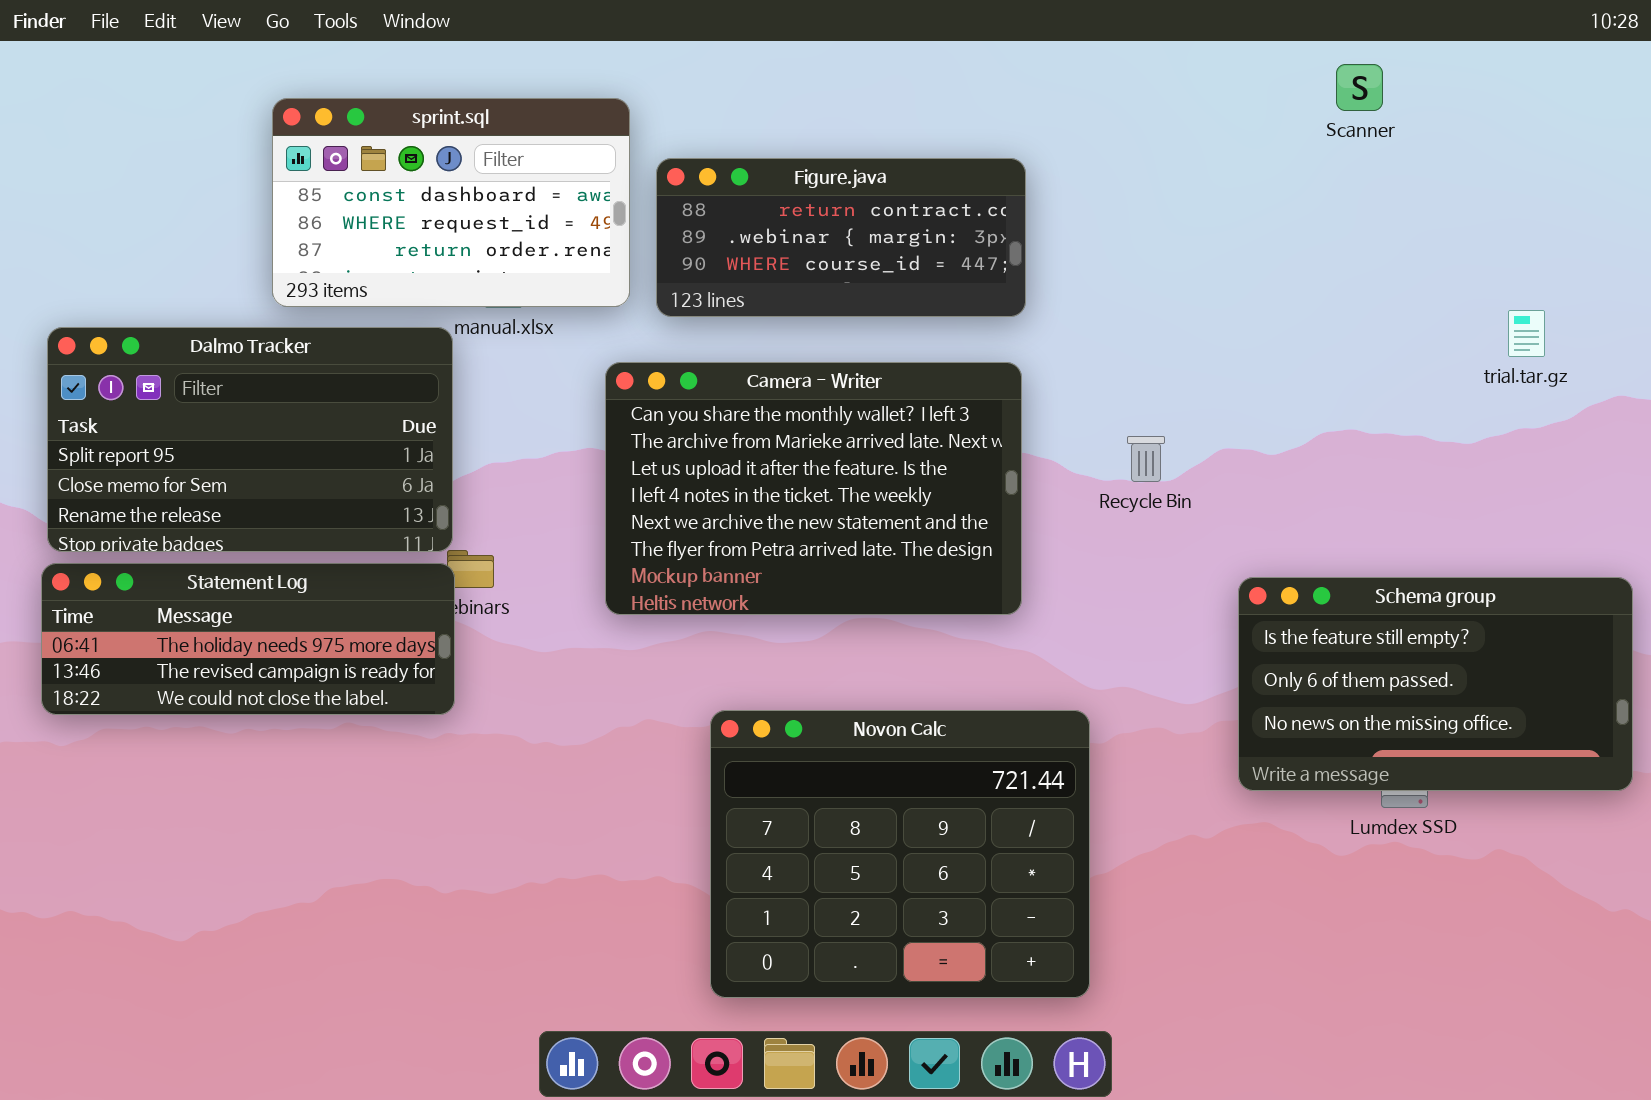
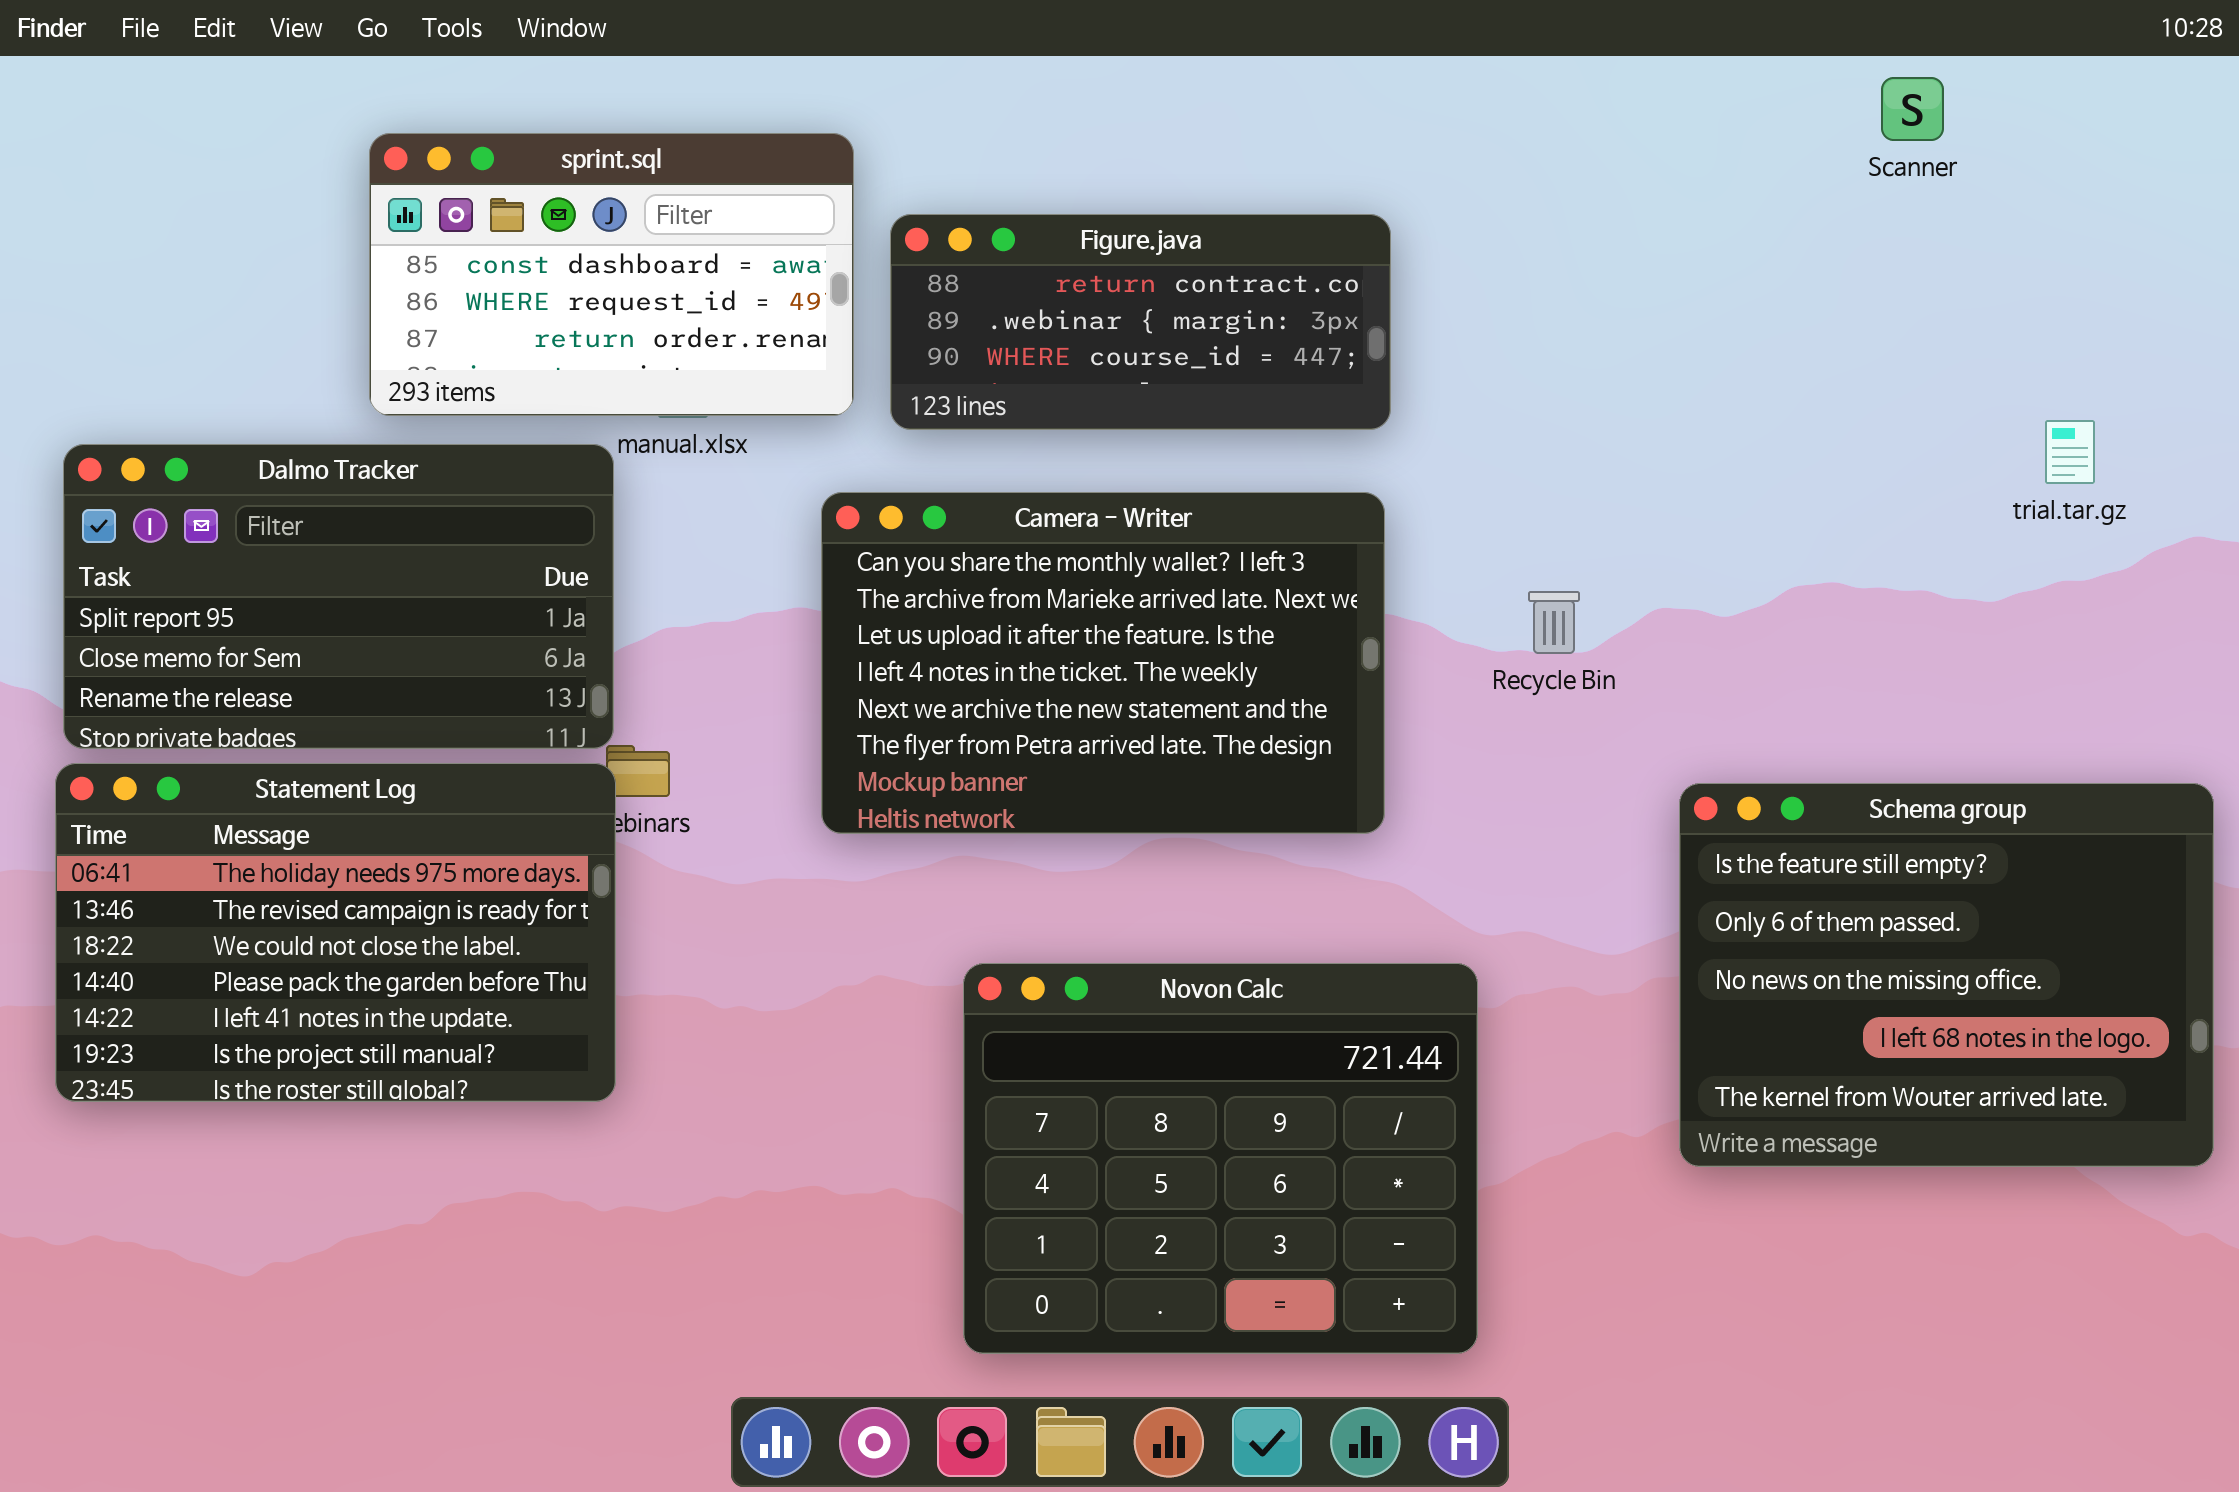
Scanner: [1336,64,1383,111] -> [1881,77,1944,141], moved
Statement Log: [41,563,455,715] -> [55,763,616,1102], resized
Schema group: [1238,577,1633,791] -> [1679,783,2214,1167], resized

